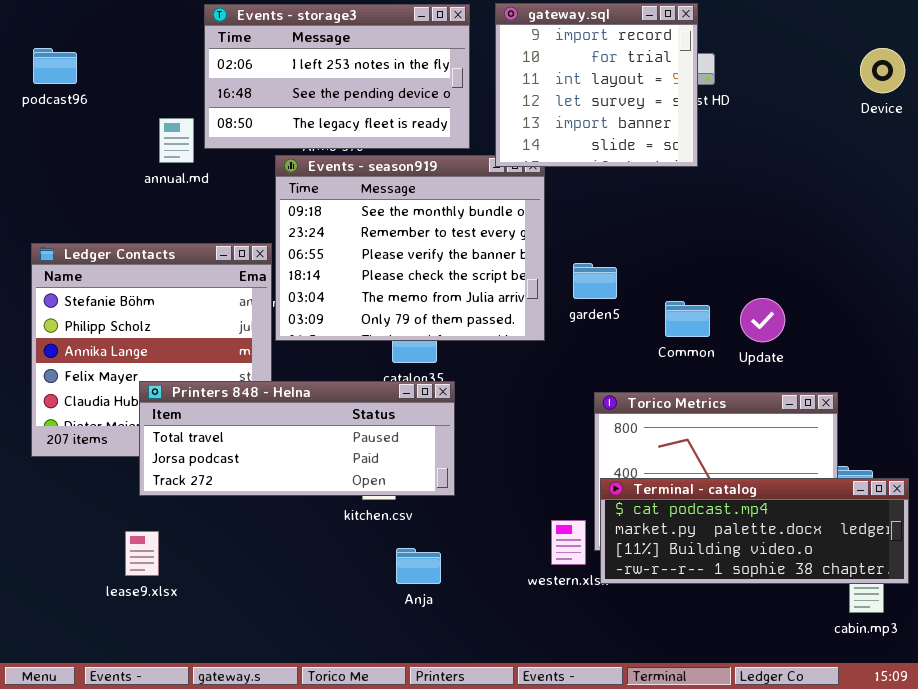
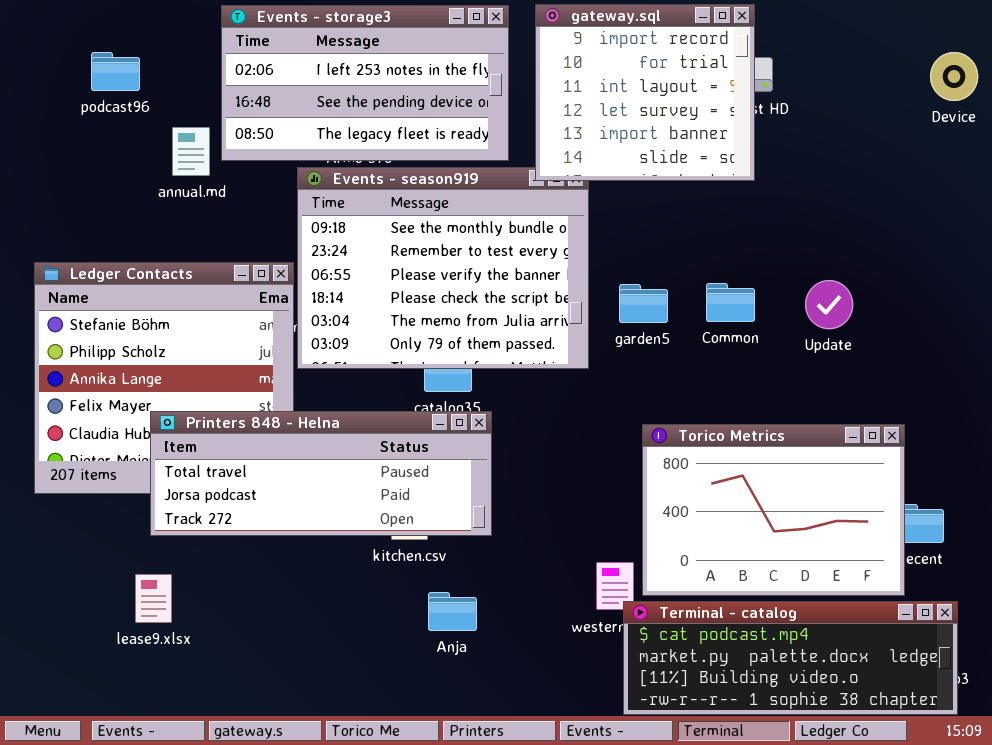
podcast96: [33,48,77,84] -> [91,52,140,91], moved
Update: [740,298,785,342] -> [805,280,853,329], moved
Common: [665,301,710,337] -> [706,283,755,322], moved
Terminal - catalog: [600,478,909,584] -> [623,601,958,715], moved

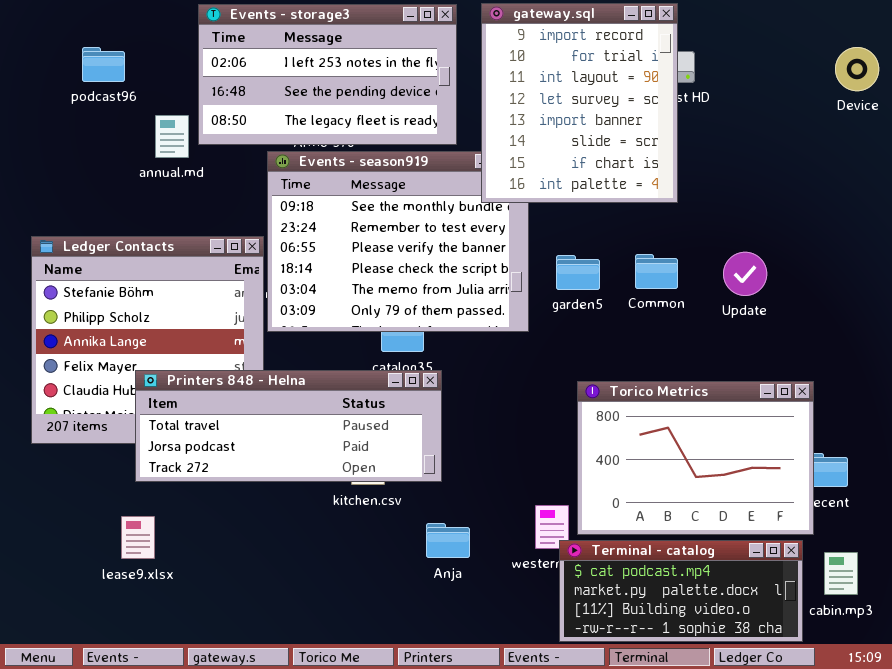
gateway.sql: [535,4,755,181] -> [481,3,678,203], resized
Anja: [428,592,477,631] -> [426,523,470,558], moved
Terminal - catalog: [623,601,958,715] -> [559,540,803,642], resized

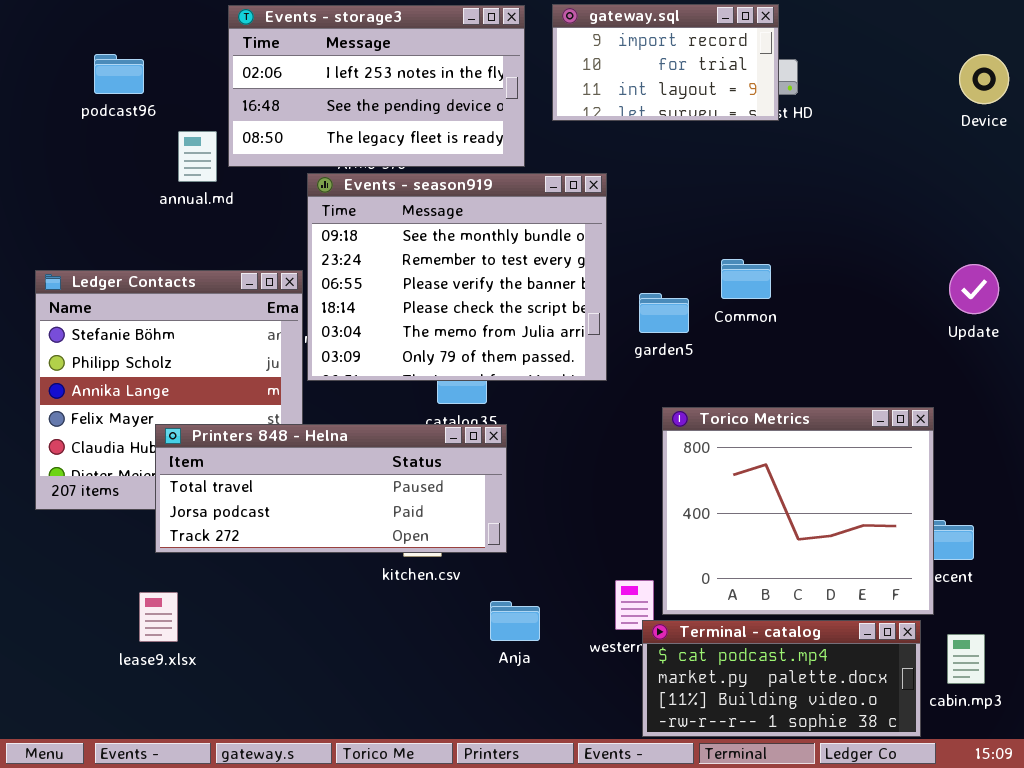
gateway.sql: [481,3,678,203] -> [552,4,779,121], resized
Update: [723,252,767,296] -> [949,264,999,314], moved
Common: [635,254,678,289] -> [721,259,771,299], moved
Torico Metrics: [577,381,814,535] -> [662,407,934,615], resized

